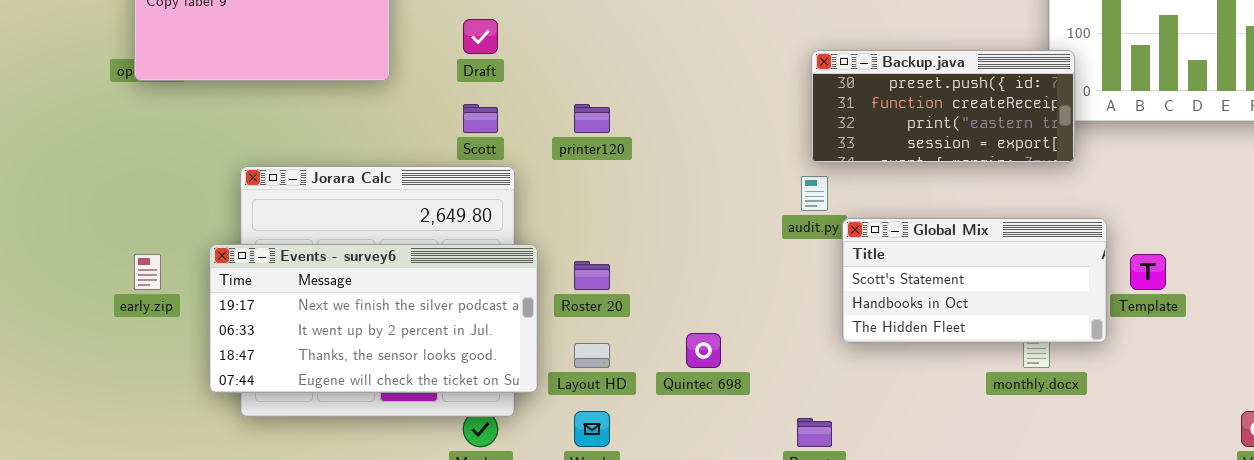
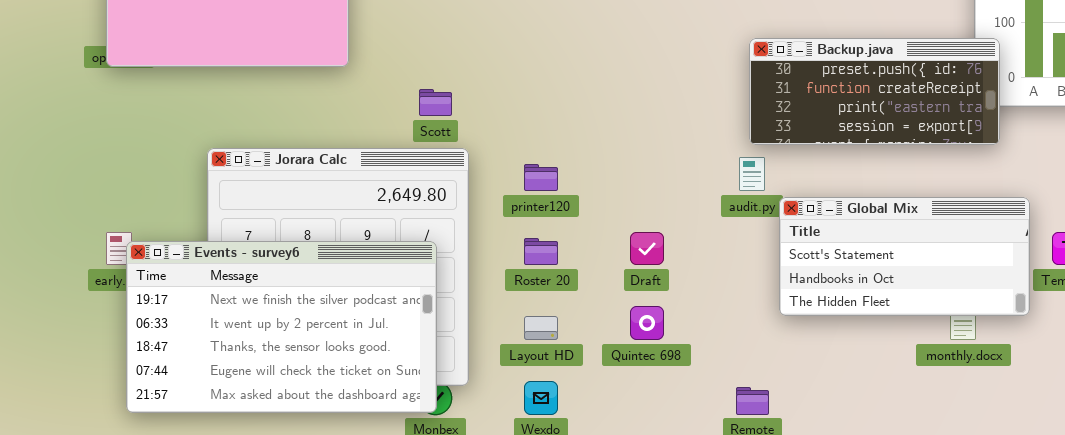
Draft: [463,19,498,54] -> [630,232,664,265], moved
printer120: [574,104,610,133] -> [524,164,558,191], moved
Events - survey6: [209,244,538,393] -> [126,241,437,413], moved, resized

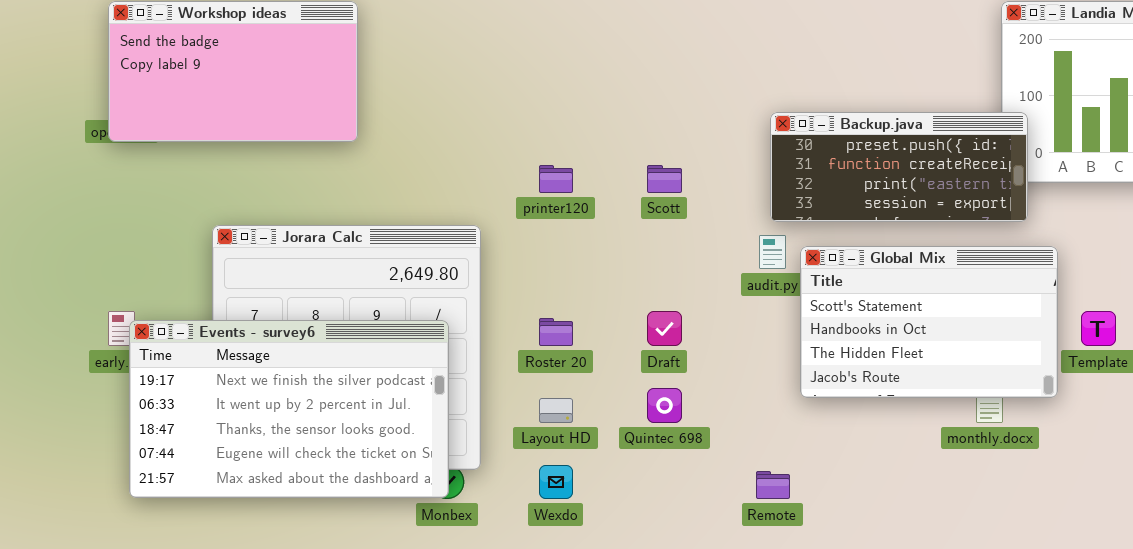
Scott: [419,89,452,116] -> [647,165,682,193], moved
printer120: [524,164,558,191] -> [539,165,573,193], moved
Global Mix: [779,197,1030,316] -> [800,246,1058,398], resized

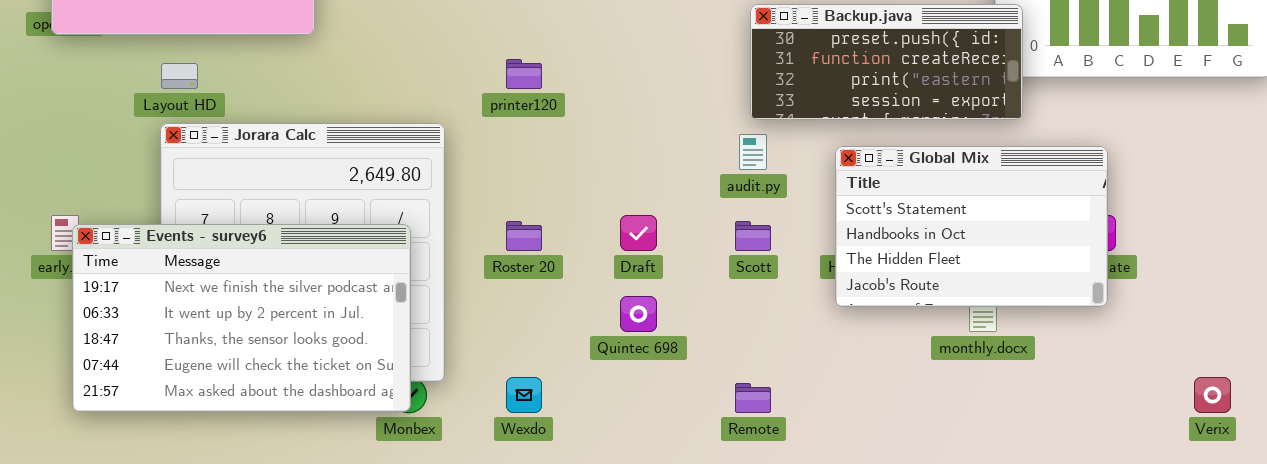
Scott: [647,165,682,193] -> [735,221,771,251], moved
Global Mix: [800,246,1058,398] -> [835,146,1108,307], moved
Layout HD: [539,398,573,423] -> [161,63,198,89], moved

